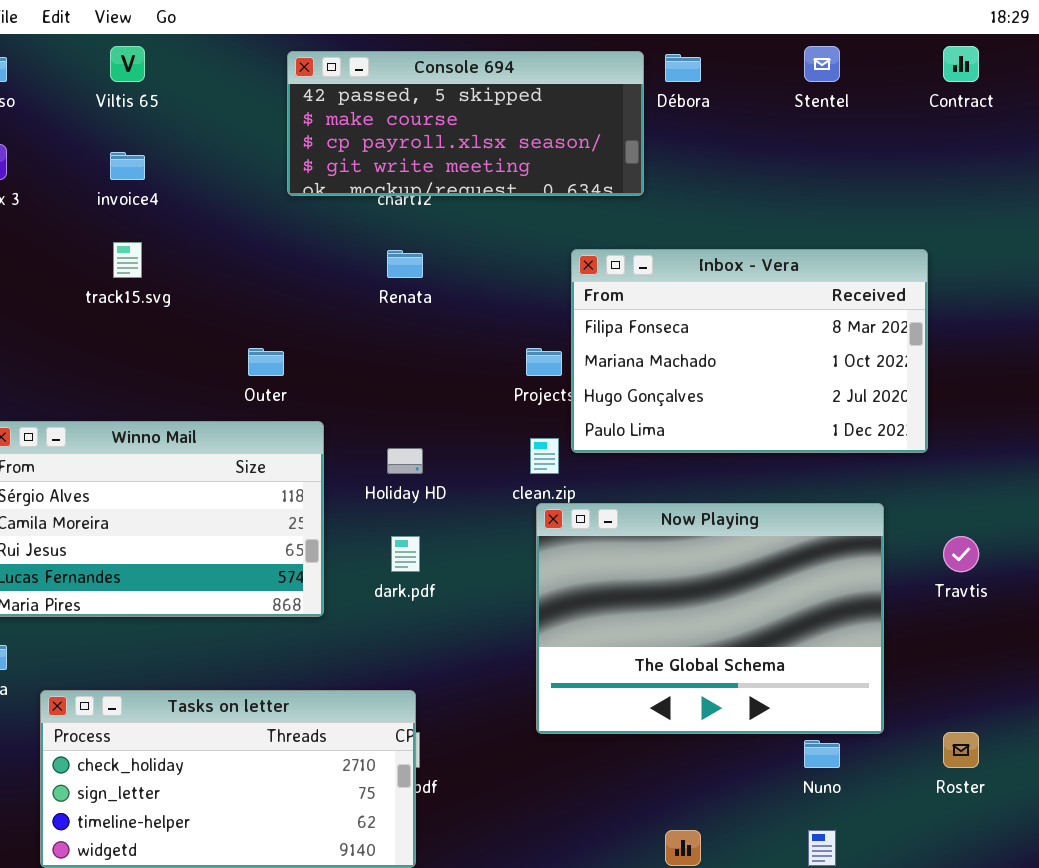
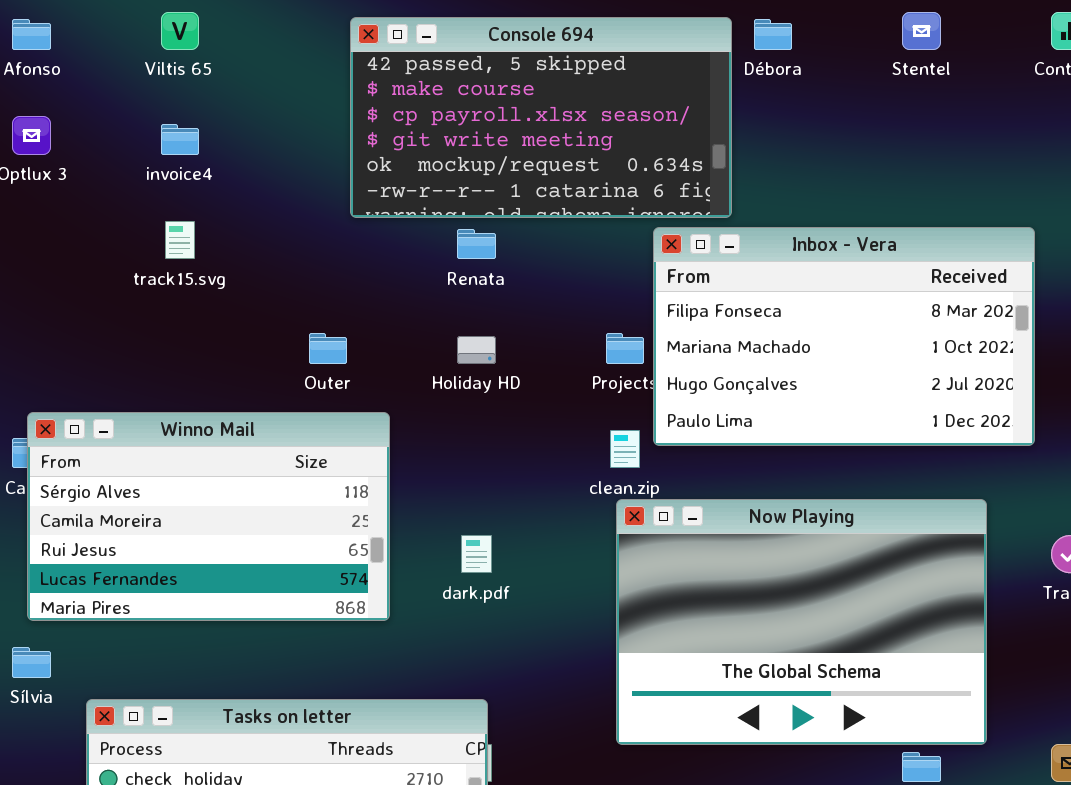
Console 694: [287,51,644,196] -> [350,17,732,218], resized
Holiday HD: [387,448,423,474] -> [457,336,496,364], moved

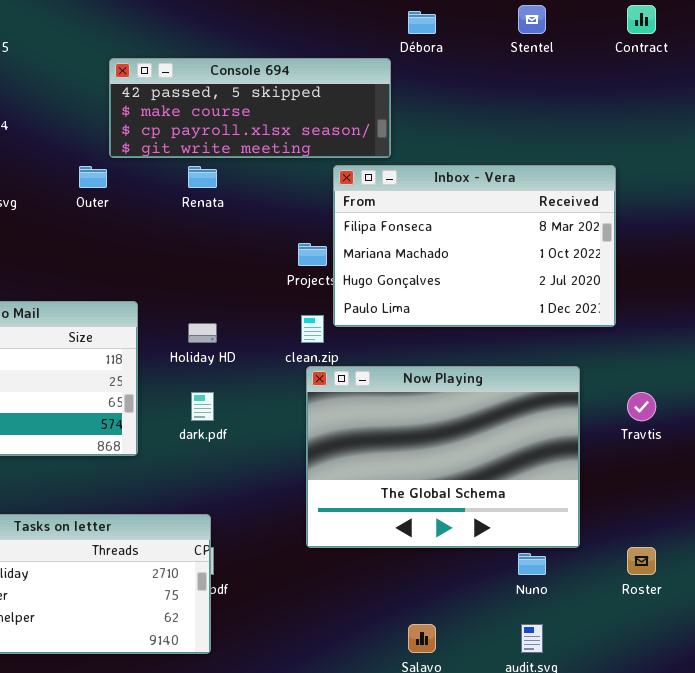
Console 694: [350,17,732,218] -> [109,58,391,158], resized
Outer: [309,333,347,364] -> [79,166,107,188], moved
Holiday HD: [457,336,496,364] -> [188,323,217,343], moved

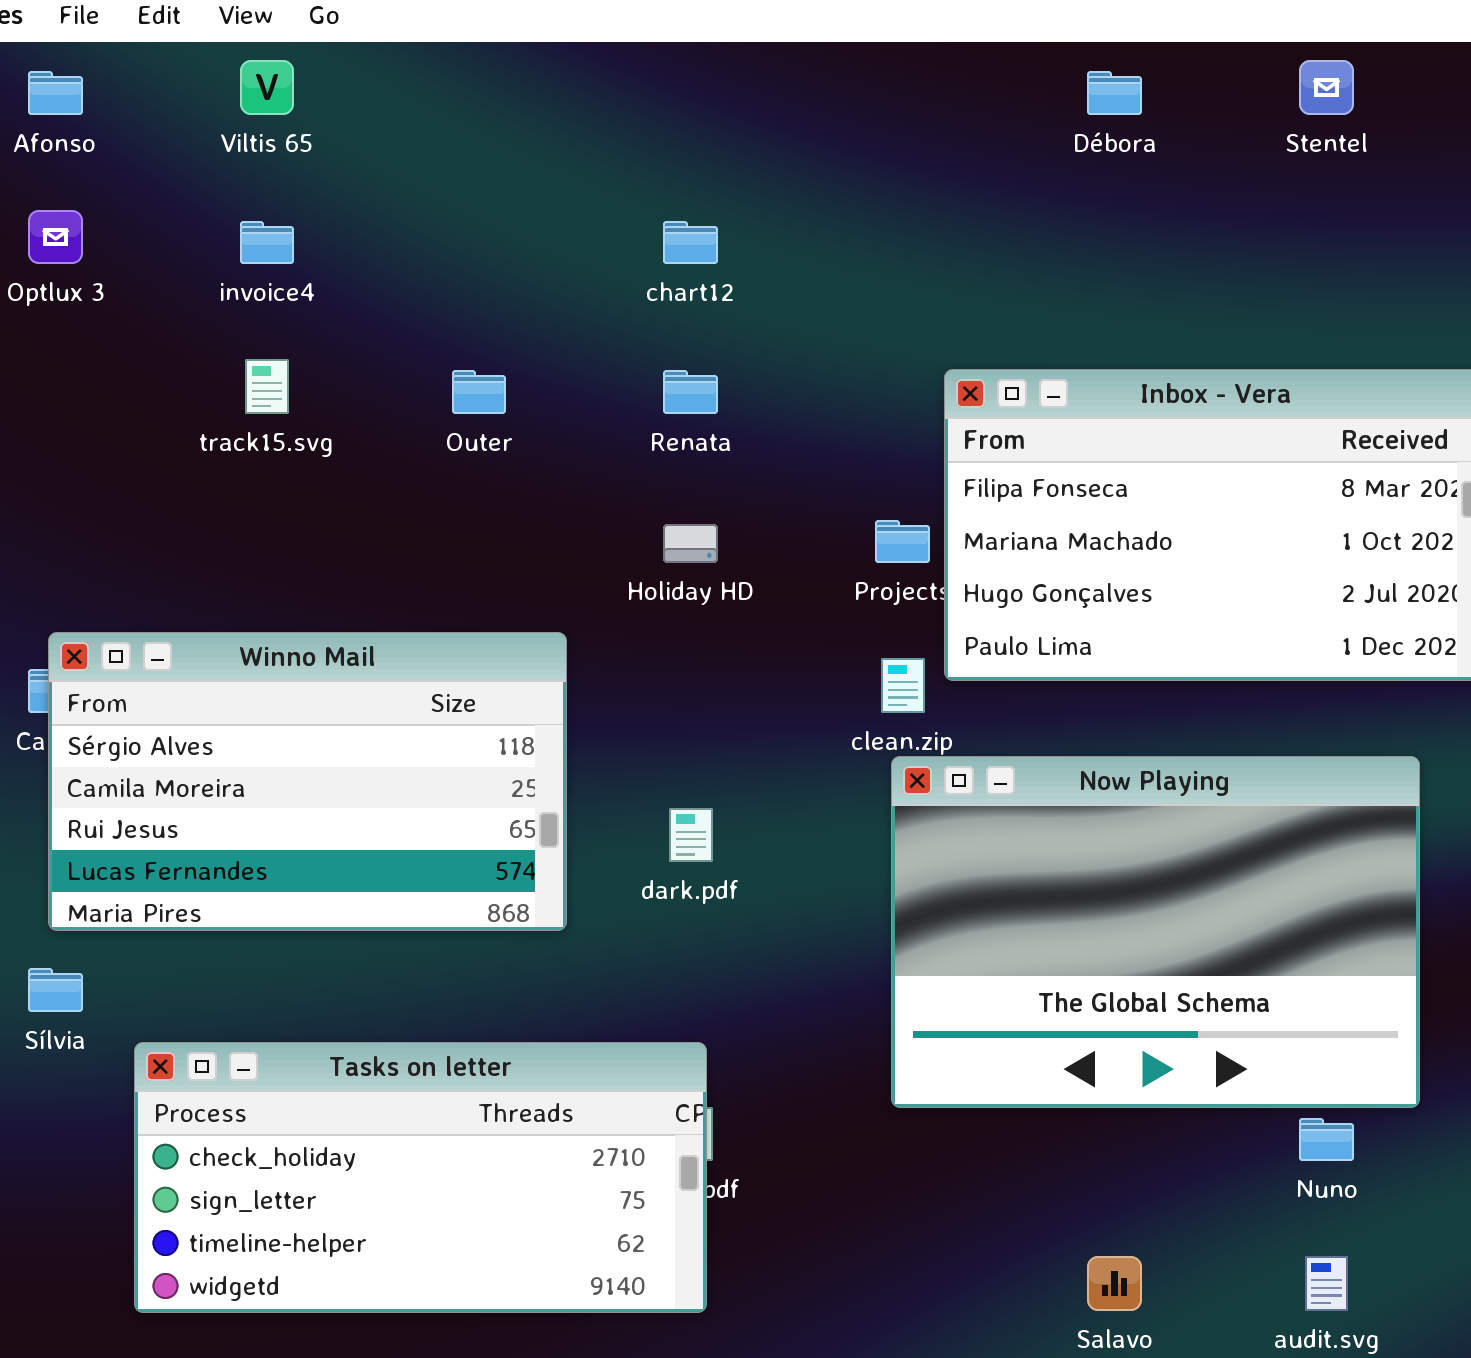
Console 694: [109,58,391,158] -> none, closed
Holiday HD: [188,323,217,343] -> [663,524,718,563], moved

